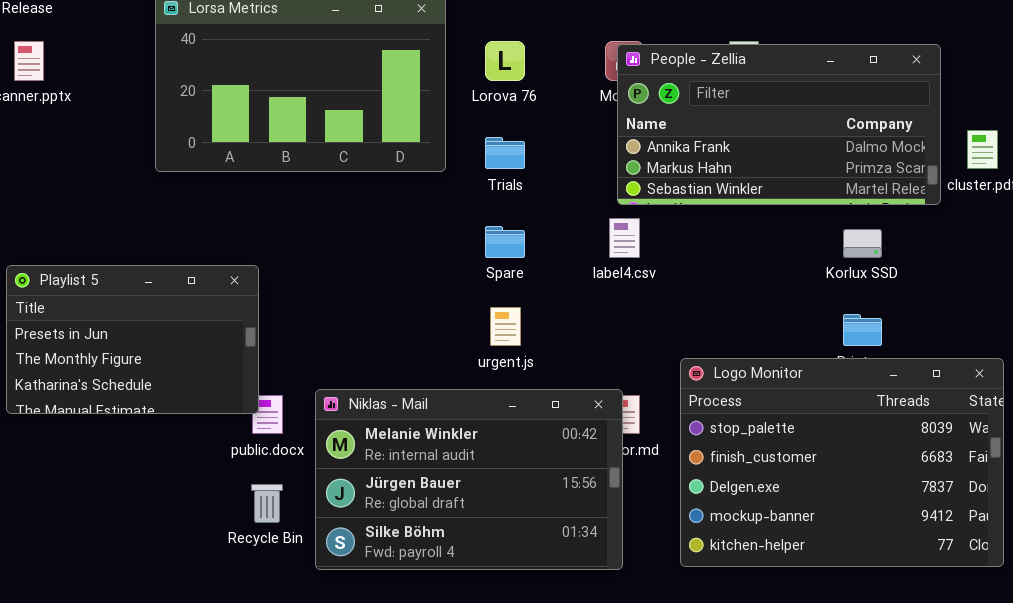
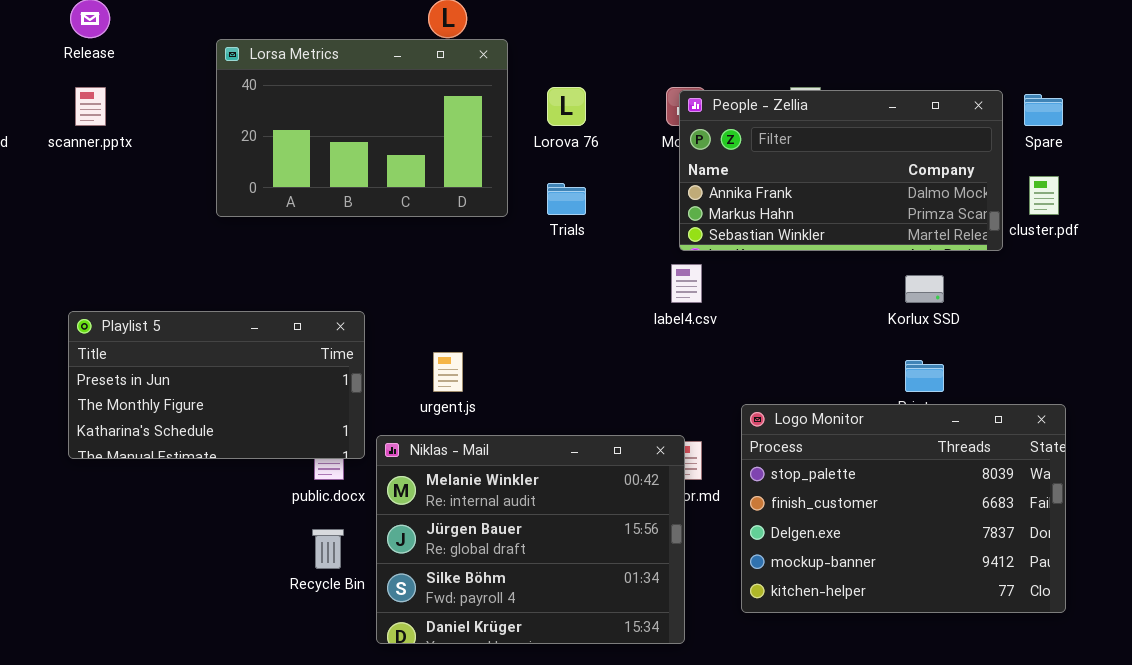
Spare: [485,226,525,258] -> [1024,94,1063,126], moved
Playlist 5: [6,265,259,414] -> [68,311,365,459], resized
urgent.js: [490,307,521,346] -> [433,352,463,392], moved
Niklas - Mail: [315,389,623,570] -> [376,435,685,644], resized

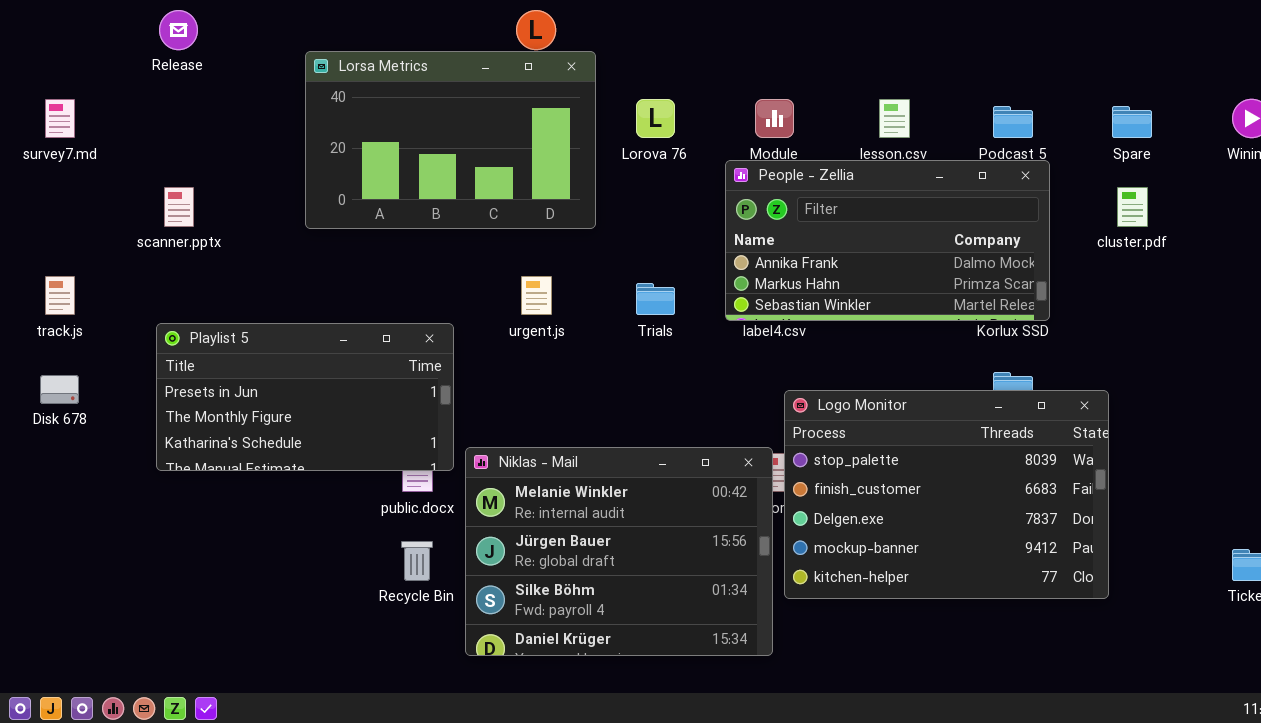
scanner.pptx: [75,87,106,126] -> [164,187,194,227], moved
People - Zellia: [679,90,1003,251] -> [725,160,1050,321], moved
Trials: [547,183,586,215] -> [636,283,675,315], moved
urgent.js: [433,352,463,392] -> [521,276,552,315], moved
Logo Monitor: [741,404,1066,613] -> [784,390,1109,599], moved

